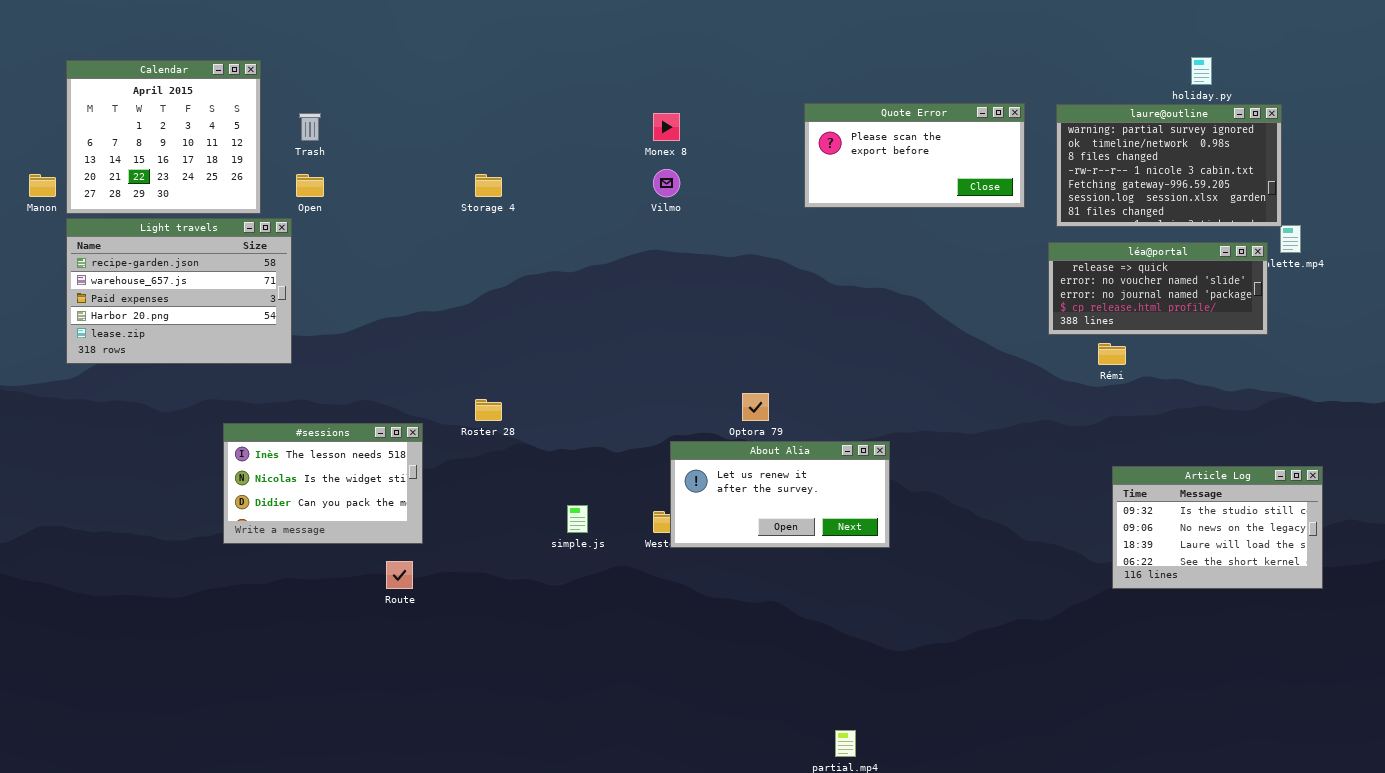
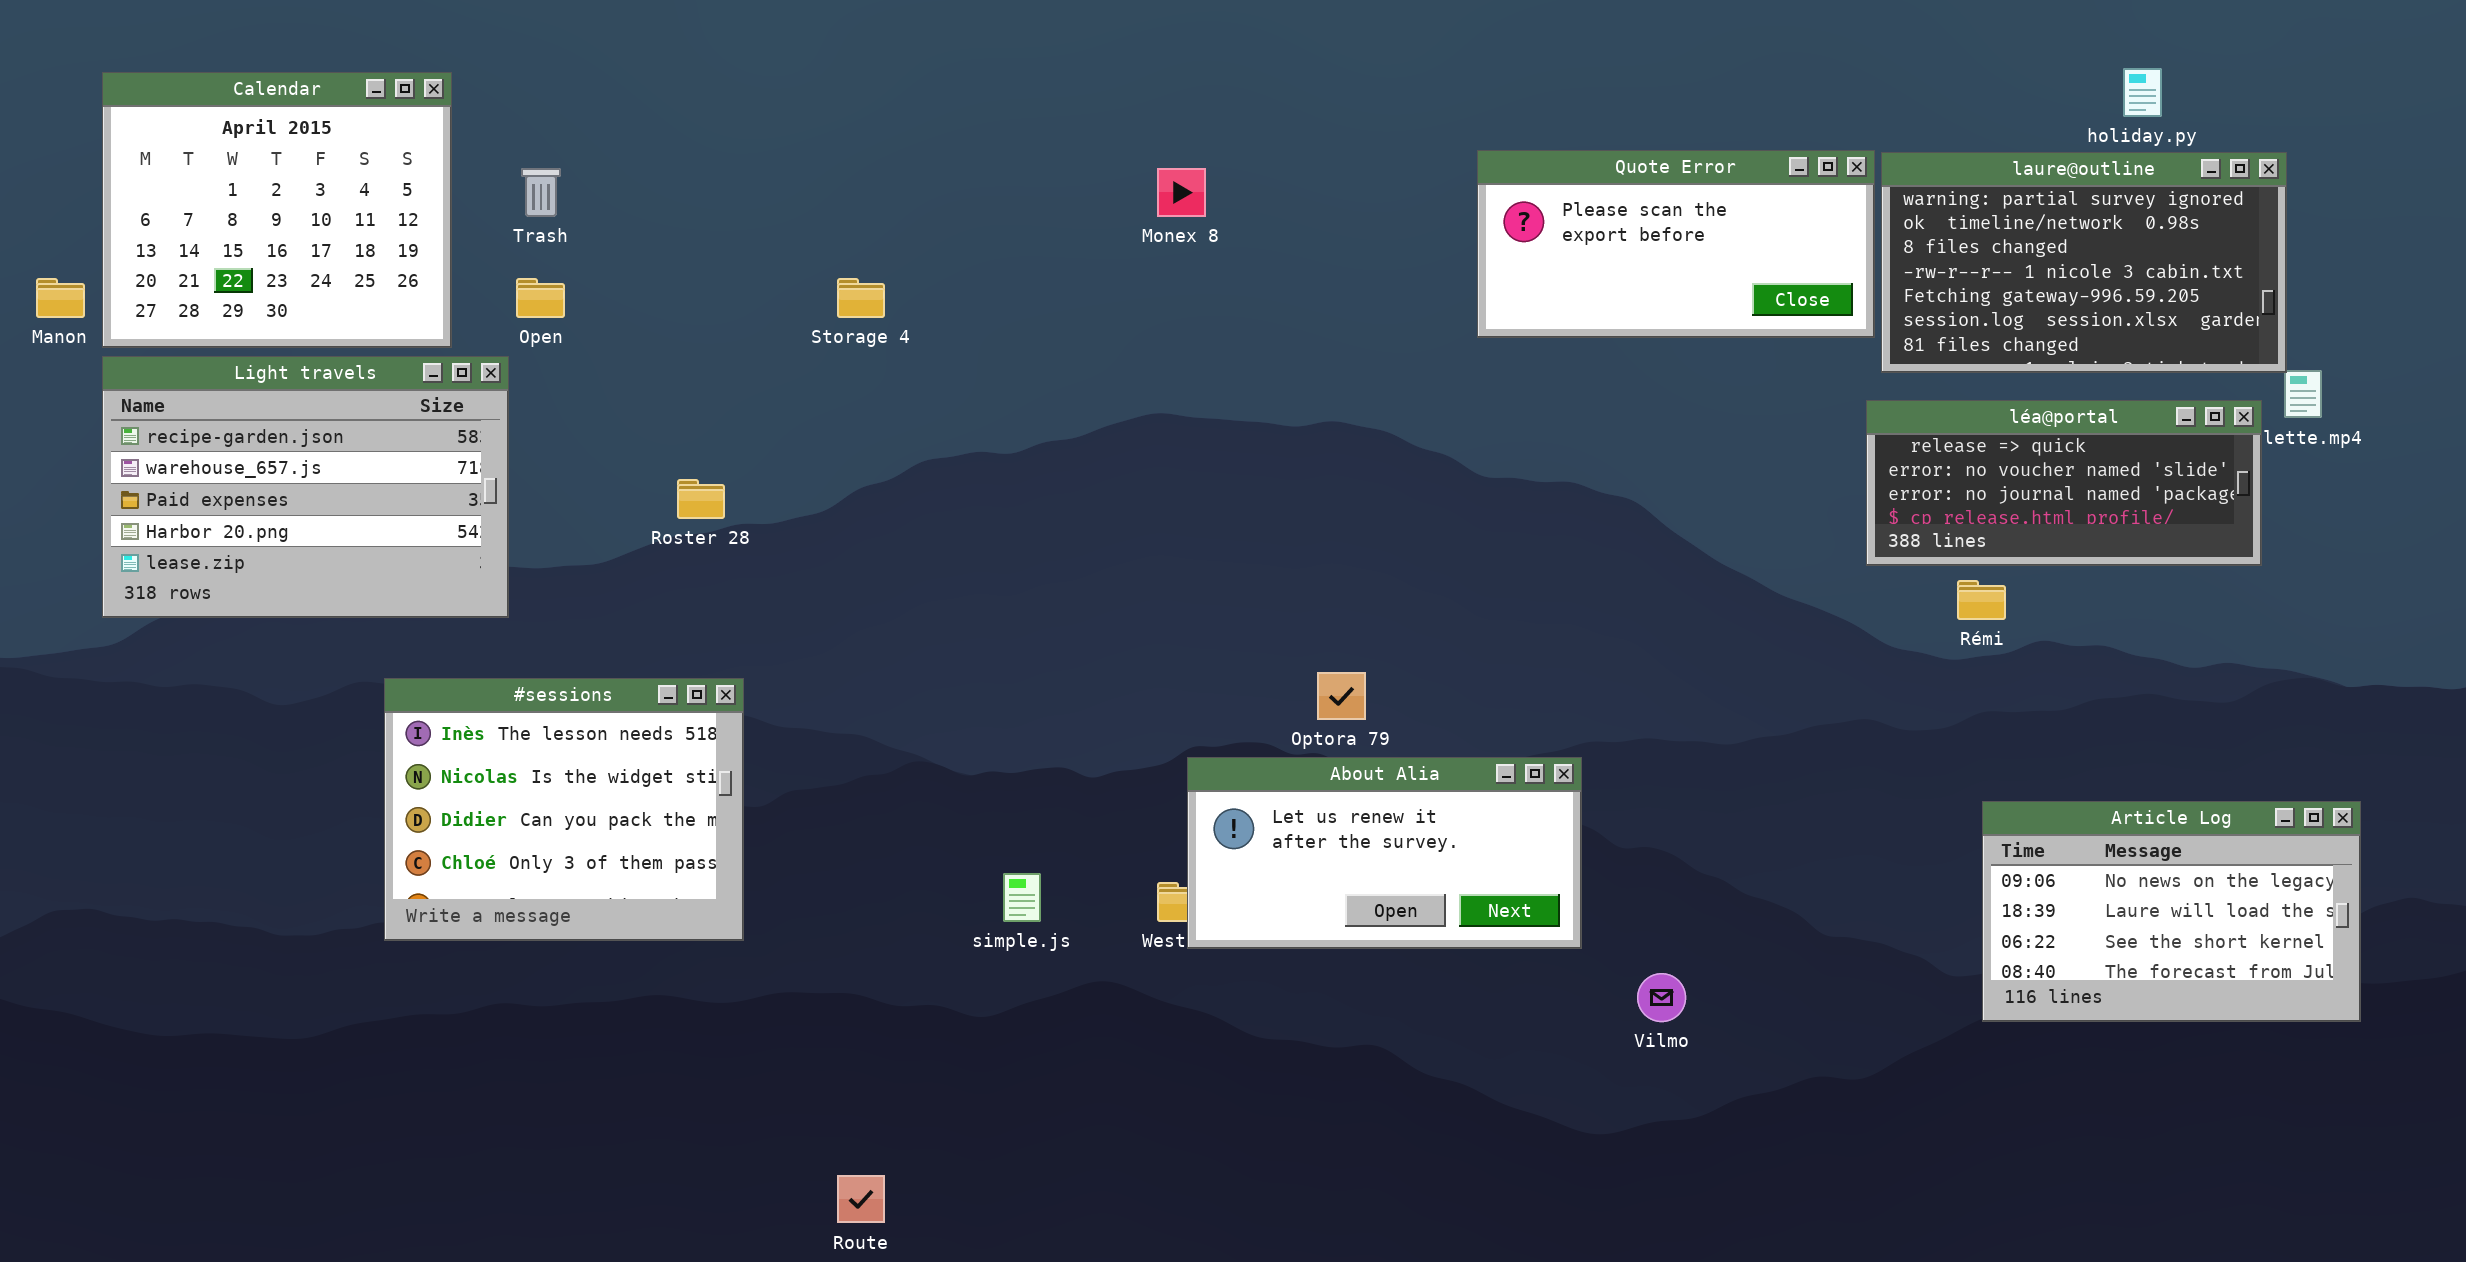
Quote Error: [804,103,1025,208] -> [1477,150,1875,338], moved
Vilmo: [653,169,680,197] -> [1637,973,1686,1022], moved
Roster 28: [475,399,502,421] -> [677,479,725,519], moved
#sessions: [223,423,423,544] -> [384,678,744,941], resized
Article Log: [1112,466,1323,589] -> [1982,801,2361,1022], scrolled down 1 row
Route: [386,561,413,589] -> [837,1175,885,1223], moved

